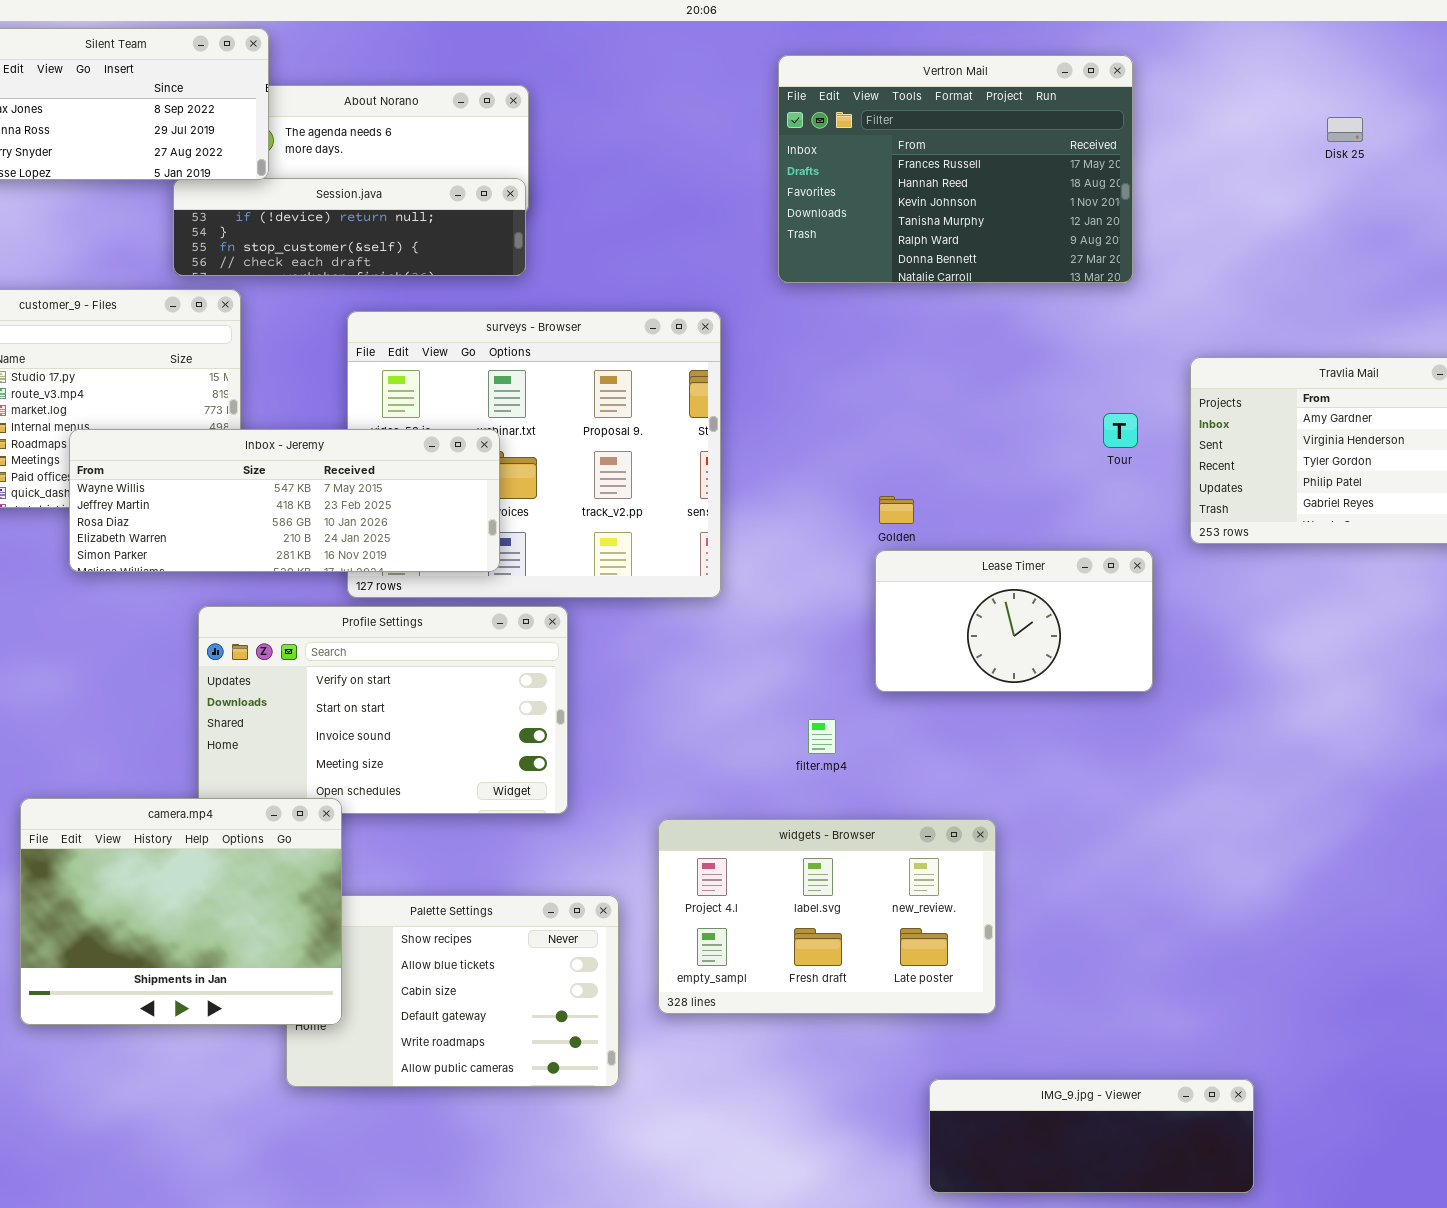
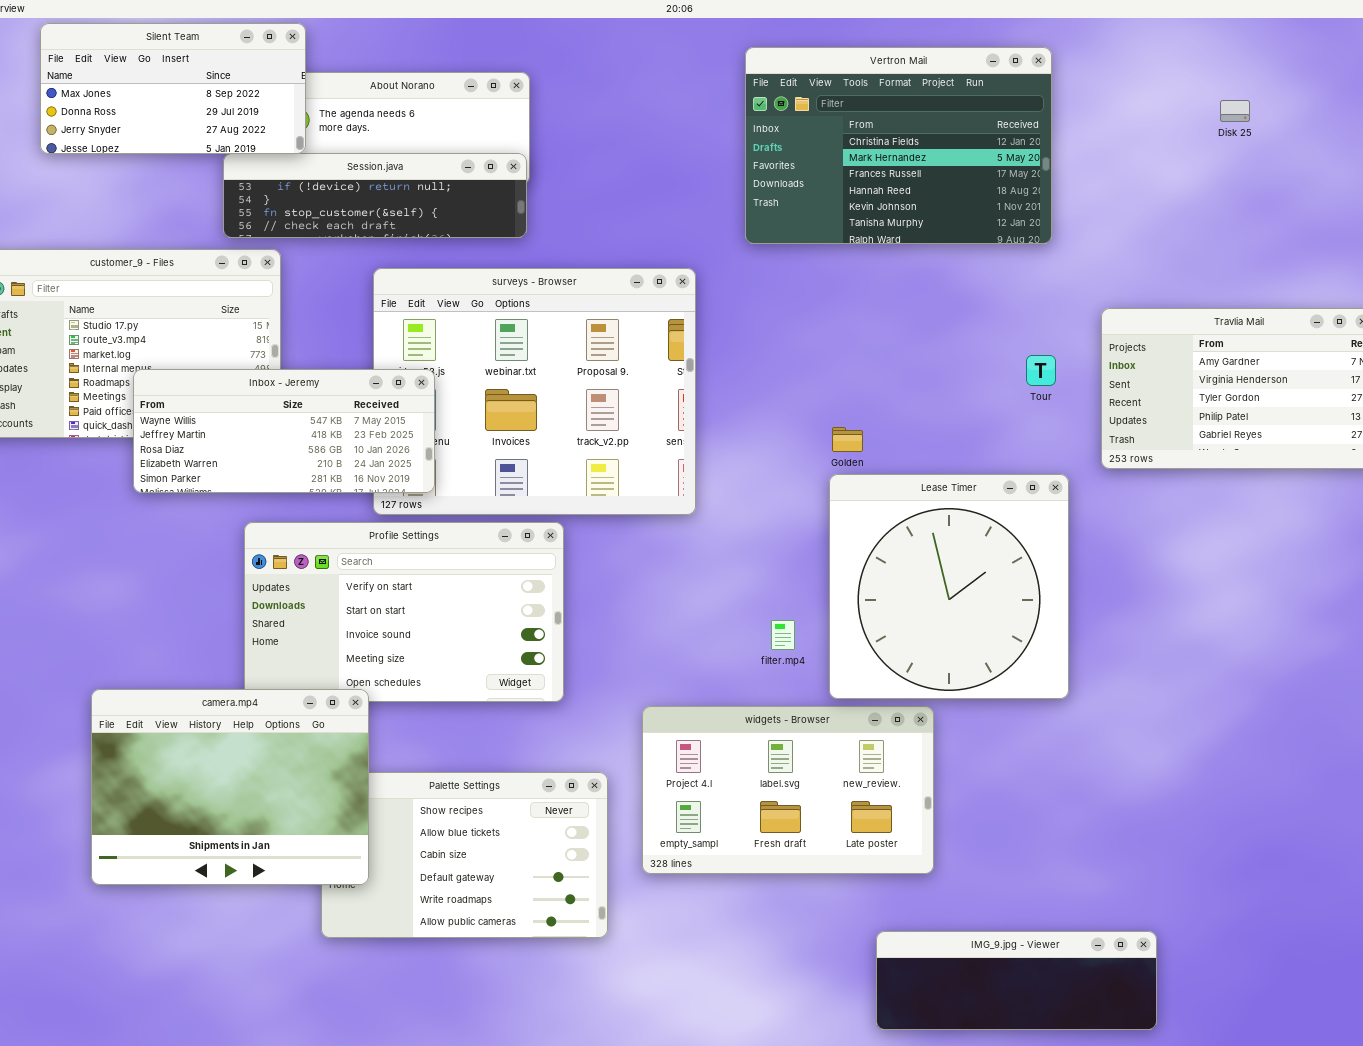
Vertron Mail: [778,55,1133,283] -> [745,47,1052,244], scrolled up 2 rows
Inbox - Jeremy: [69,429,500,572] -> [133,369,435,493], resized
Lease Timer: [875,550,1153,692] -> [829,474,1069,699], resized

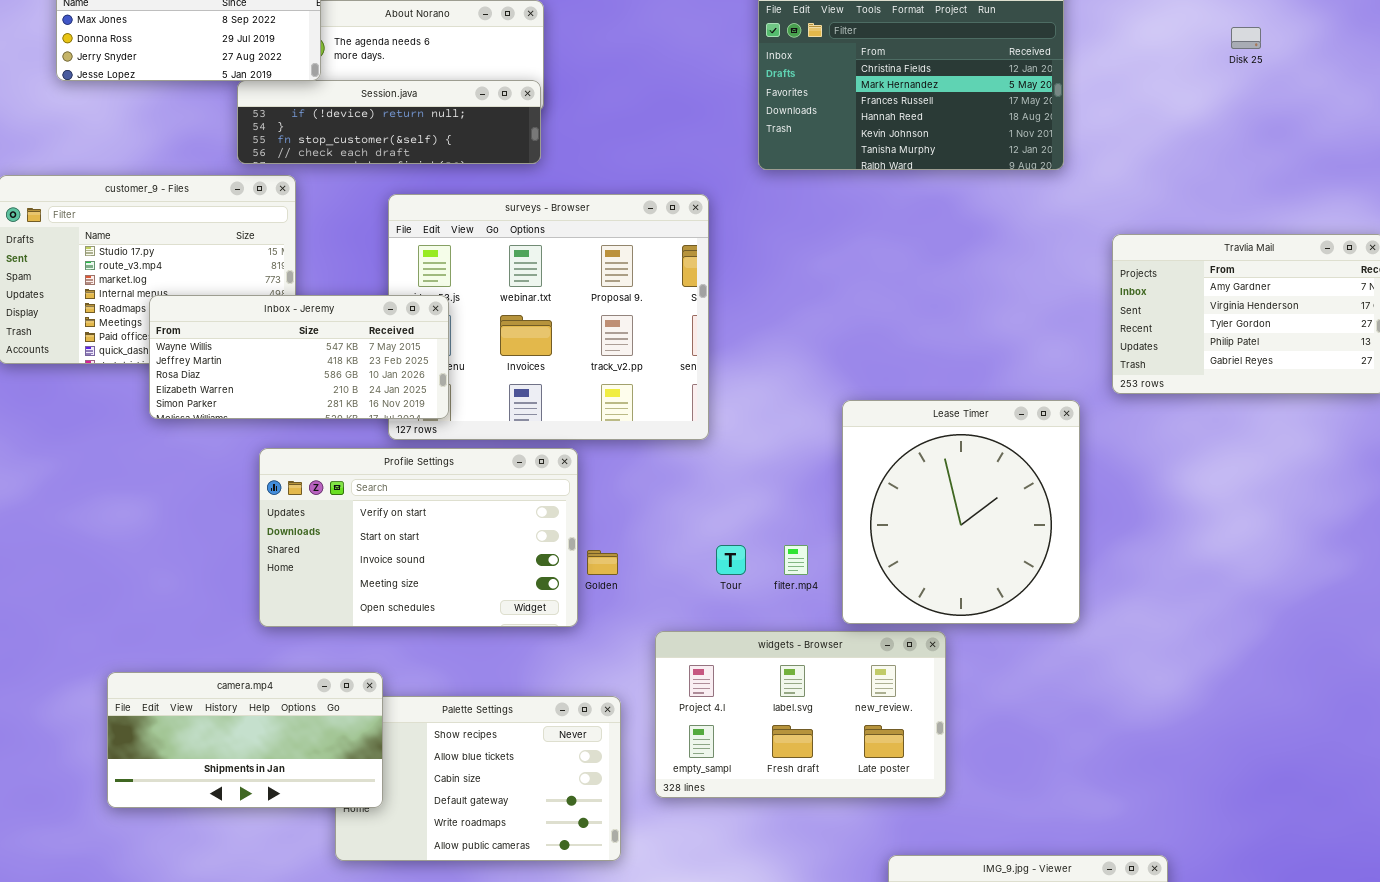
Tour: [1026,355,1056,386] -> [716,545,746,575], moved
Golden: [832,427,863,452] -> [587,550,618,575], moved
camera.mp4: [91,689,369,885] -> [107,672,383,808], resized

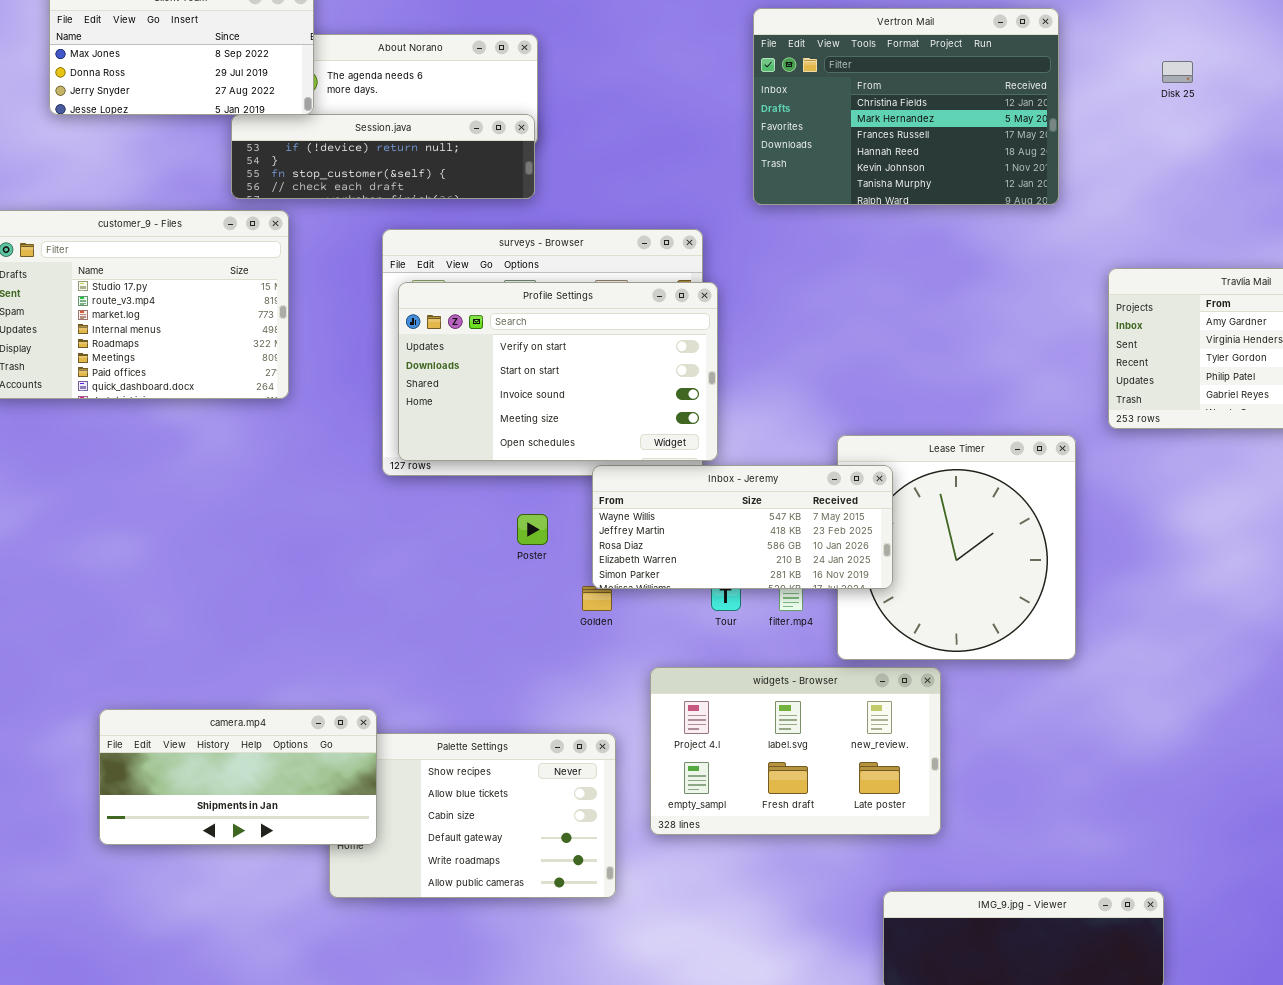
Disk 25: [1231,27,1261,49] -> [1162,61,1193,83], moved
Inbox - Jeremy: [149,295,449,419] -> [592,465,893,589], moved
Profile Settings: [259,448,578,627] -> [398,282,718,461], moved

